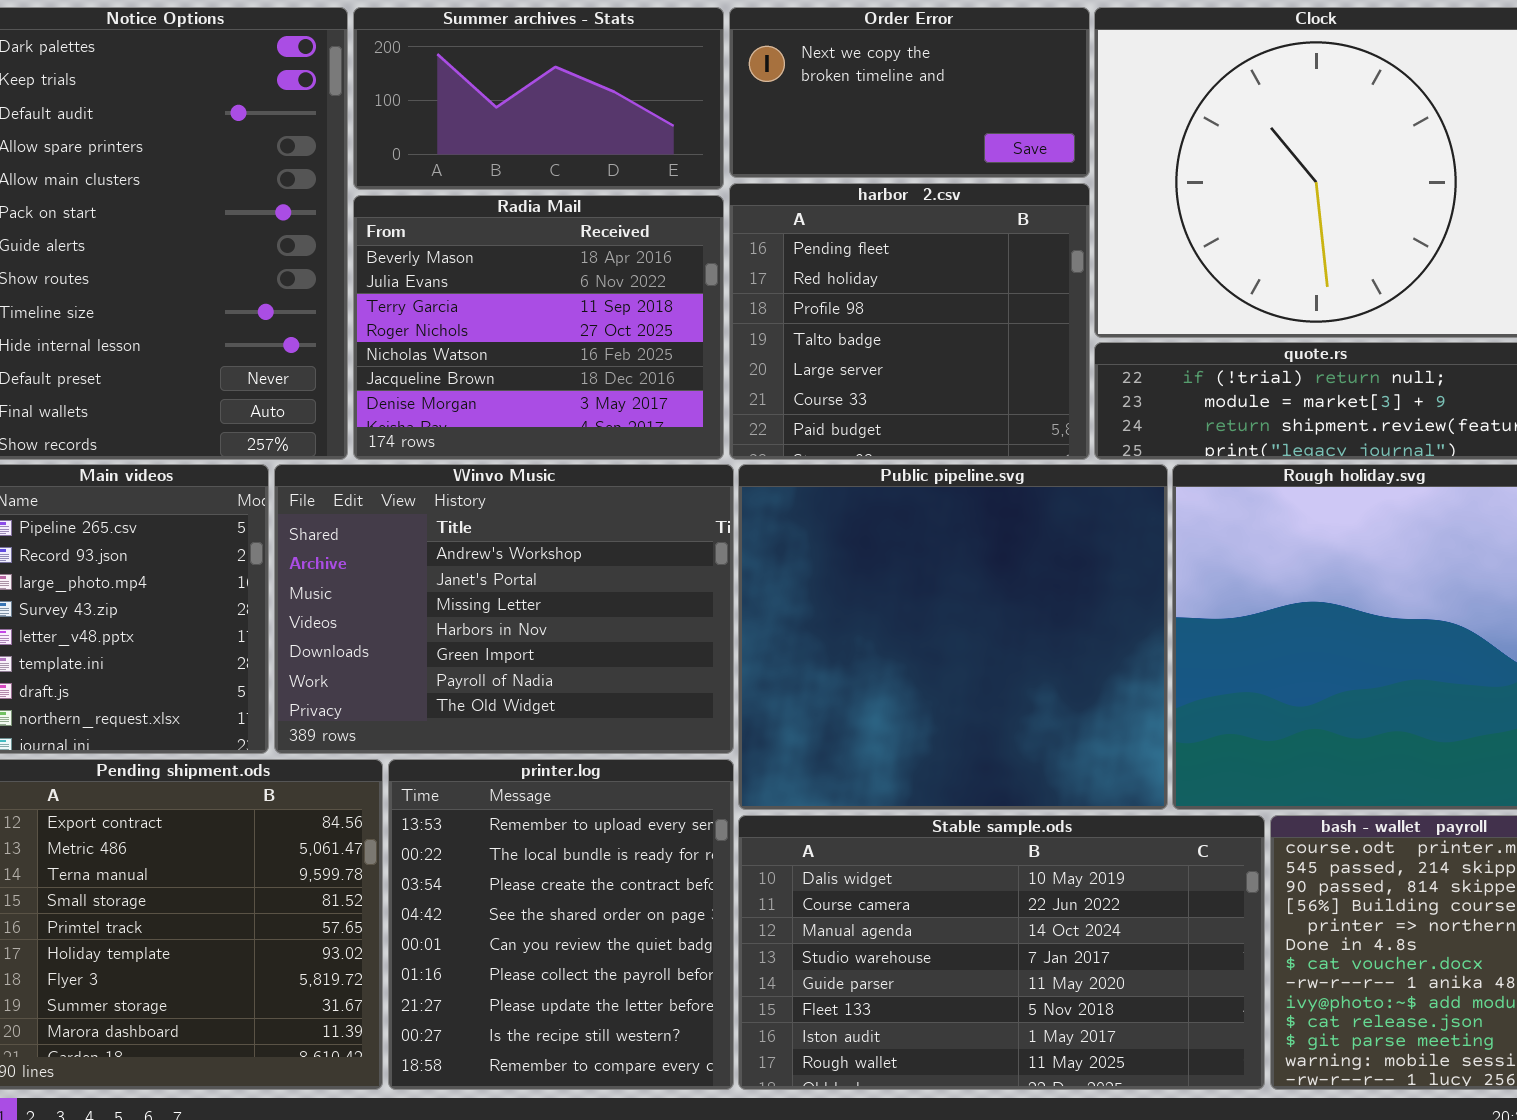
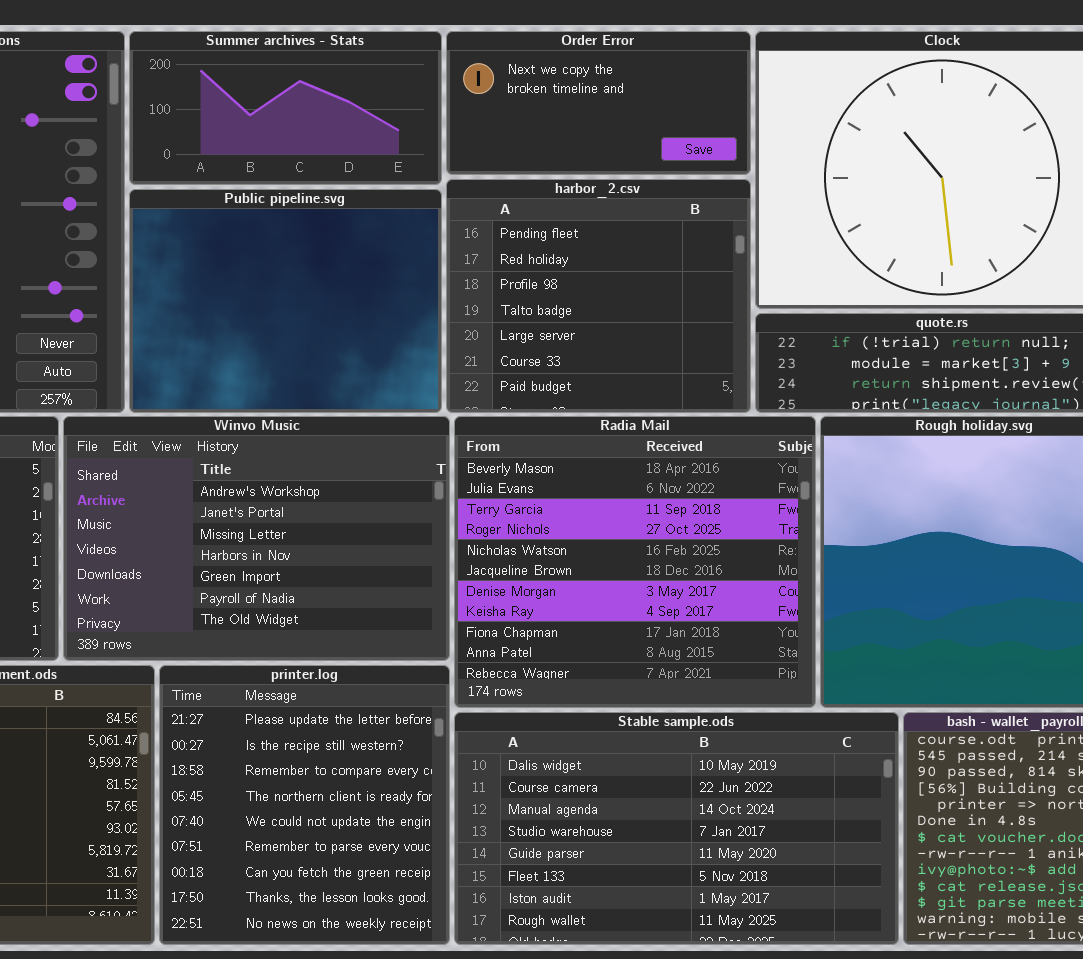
Radia Mail: [353,195,724,460] -> [454,416,816,708], moved, resized
Public pipeline.svg: [738,464,1168,810] -> [129,189,442,413], moved, resized
printer.log: [388,759,734,1090] -> [159,665,450,945], scrolled down 6 rows

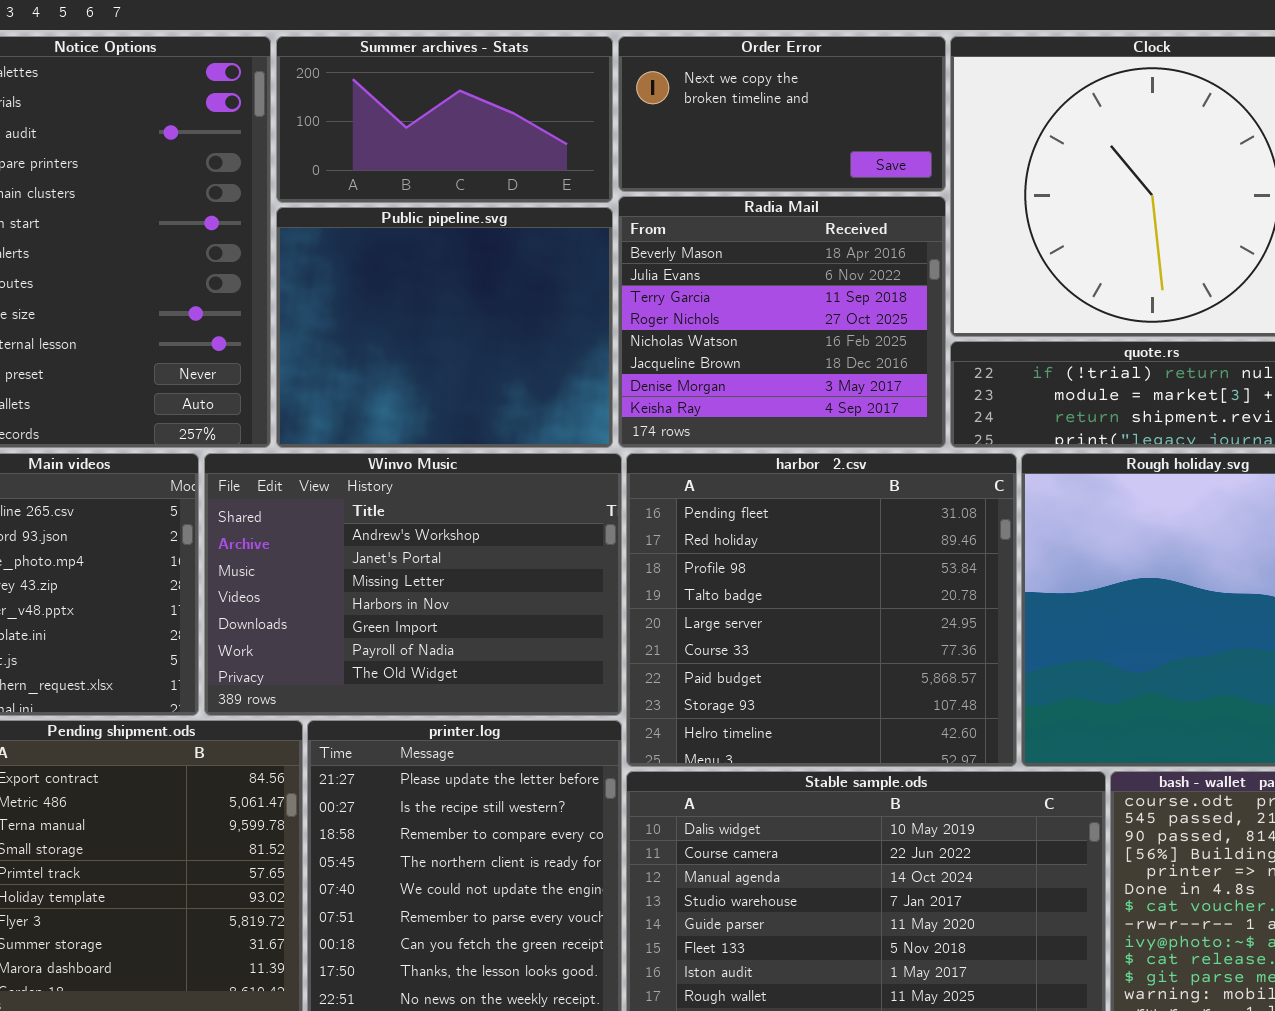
harbor_2.csv: [446,179,751,413] -> [626,453,1017,767], moved, resized
Radia Mail: [454,416,816,708] -> [618,196,946,448], moved, resized

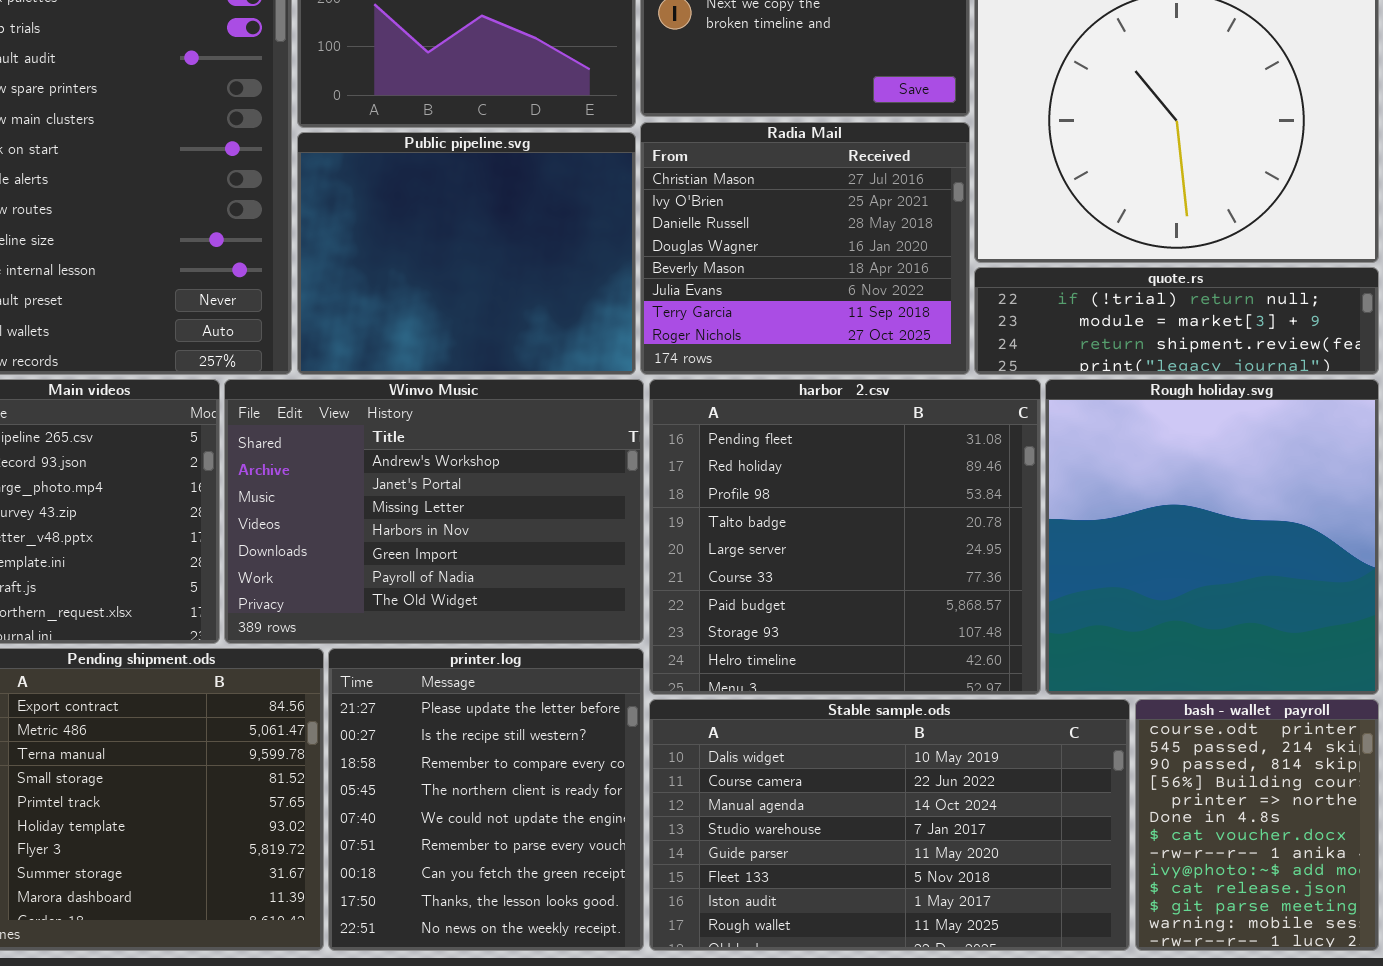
Radia Mail: [618,196,946,448] -> [640,122,970,375], scrolled up 4 rows

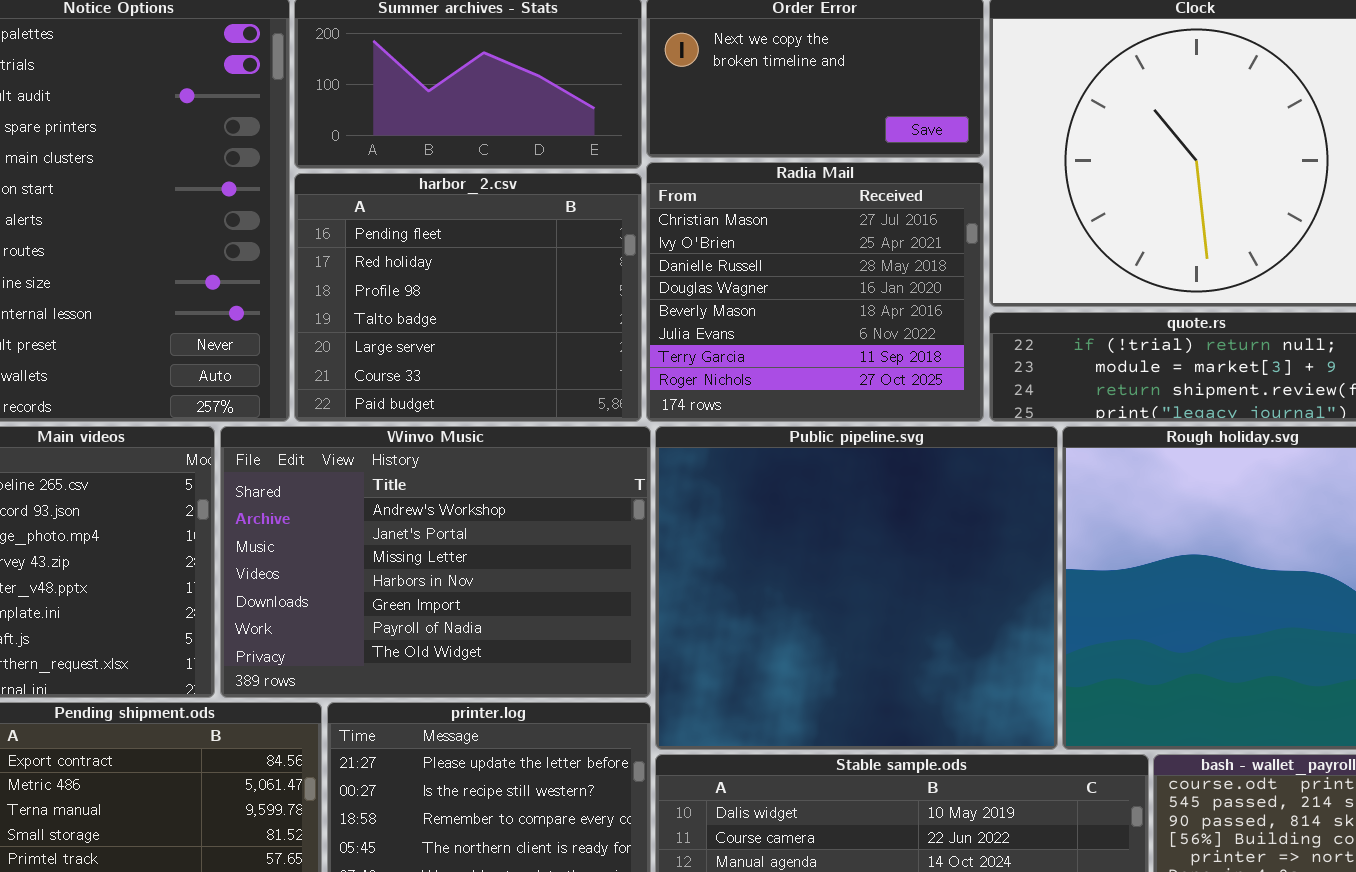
Public pipeline.svg: [297,132,636,375] -> [655,426,1058,750], moved, resized
harbor_2.csv: [649,379,1041,695] -> [294,173,642,422], moved, resized

